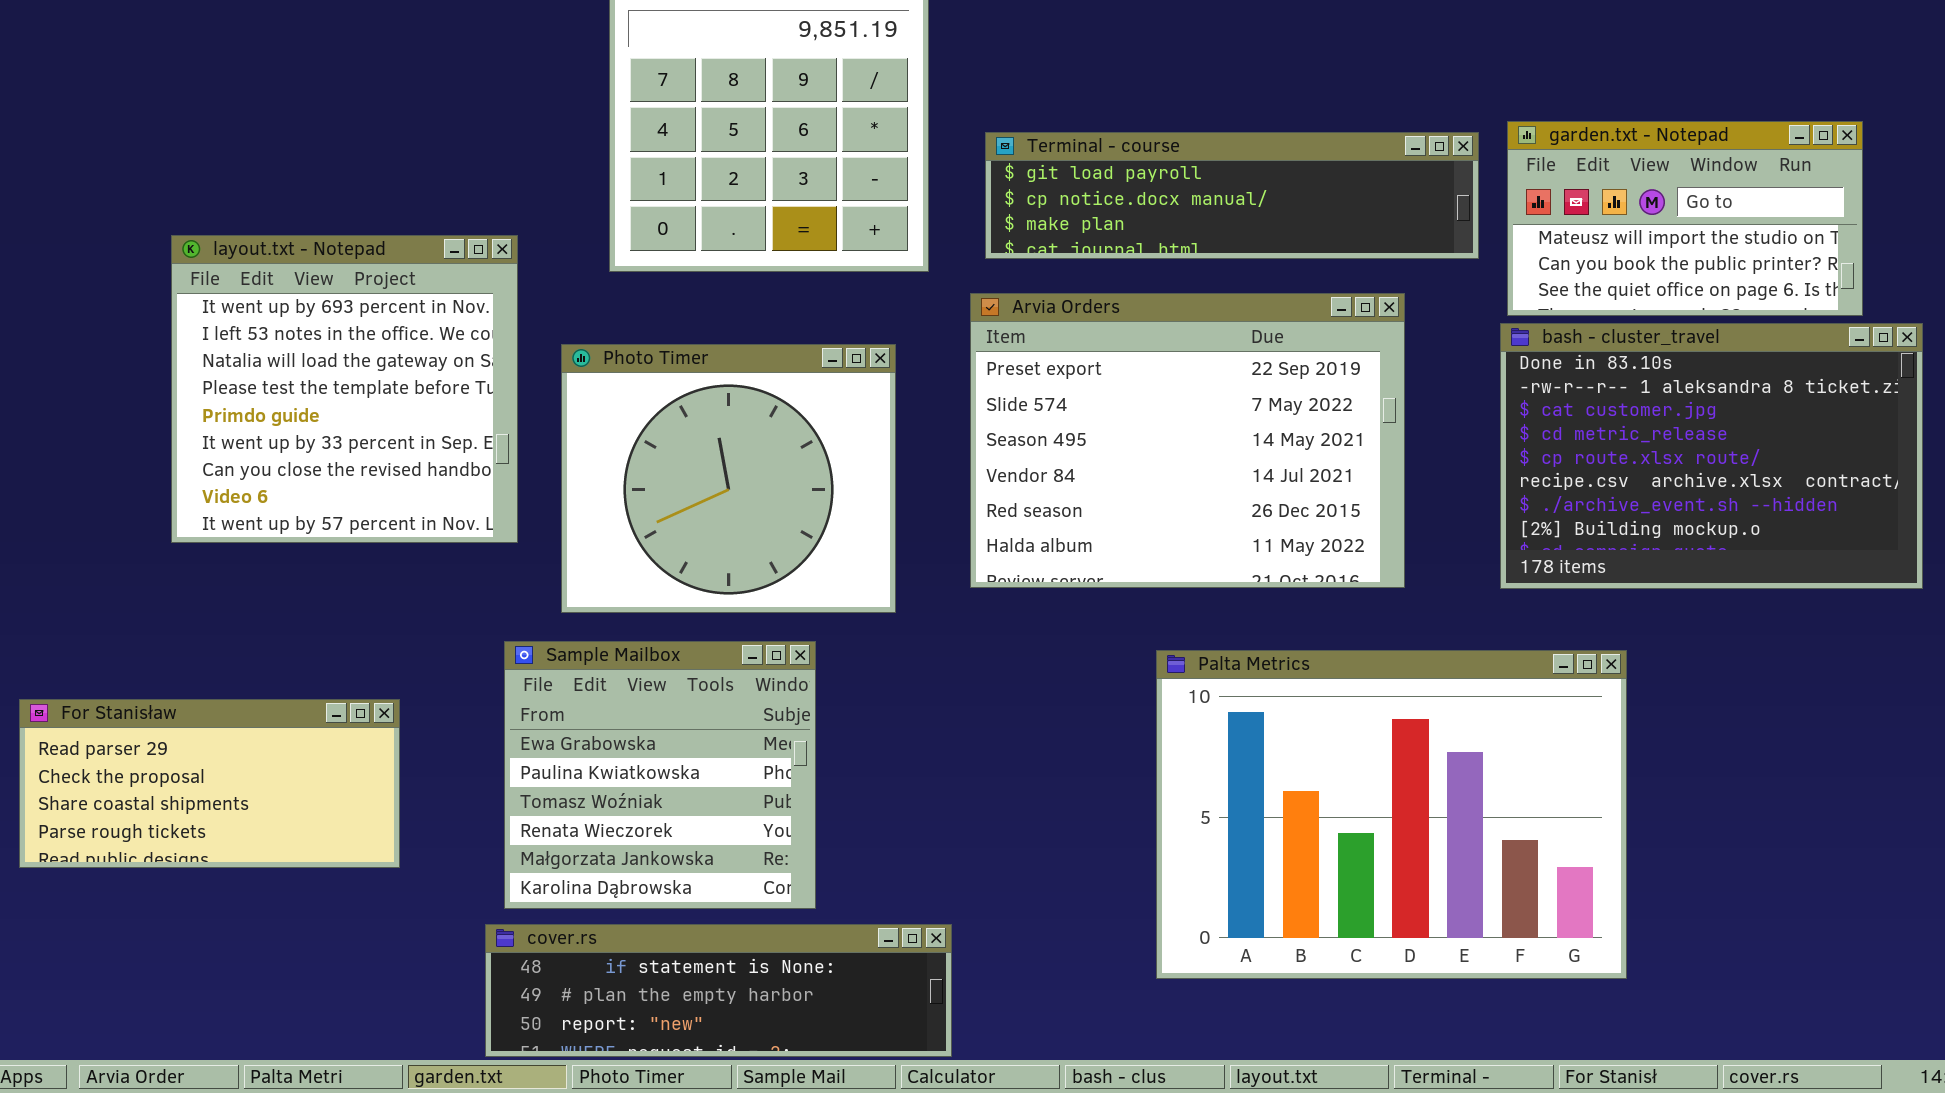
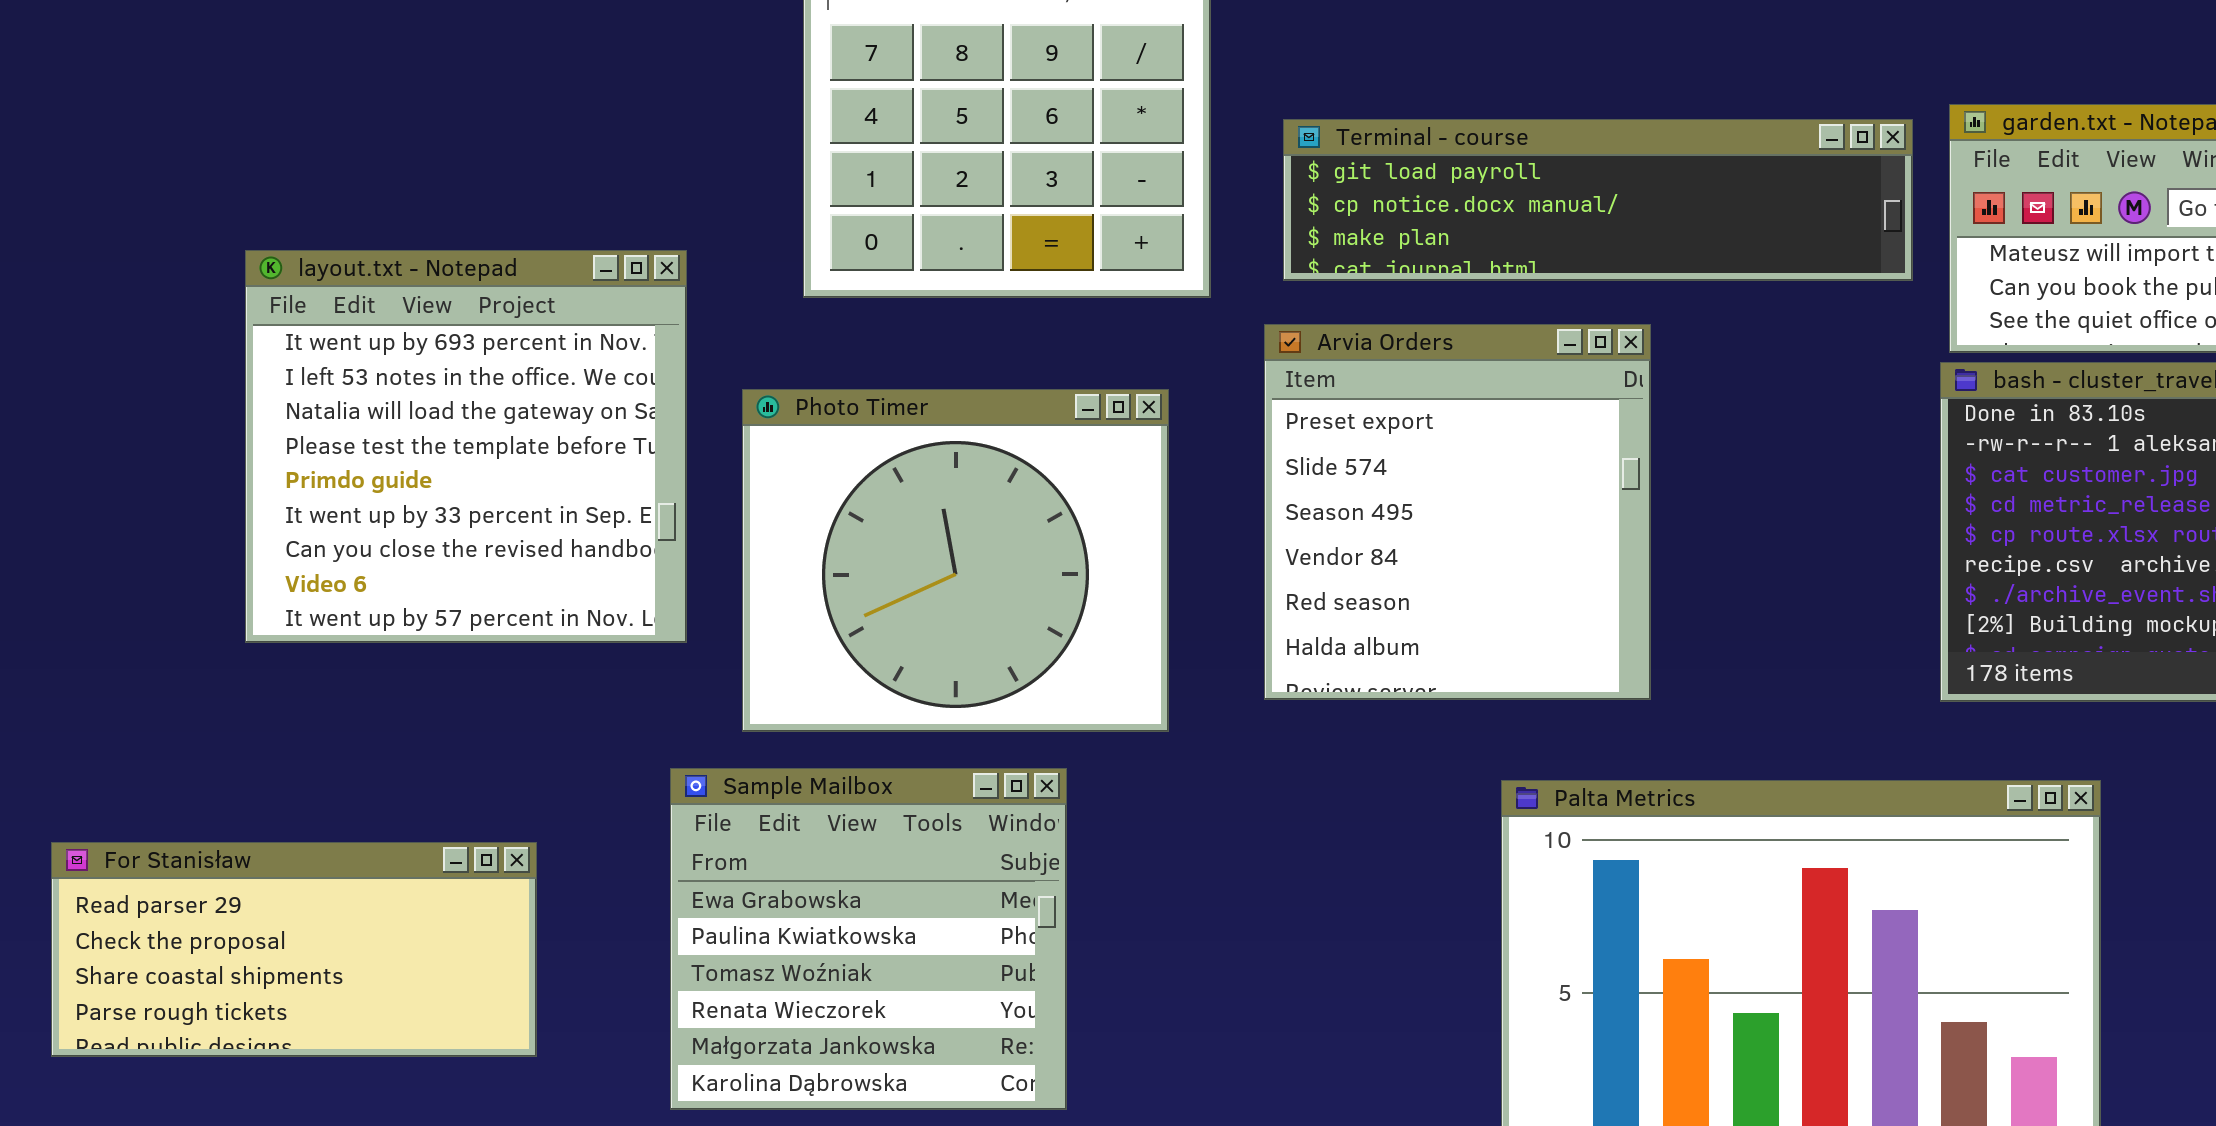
Arvia Orders: [970,293,1405,588] -> [1264,324,1651,700], resized

